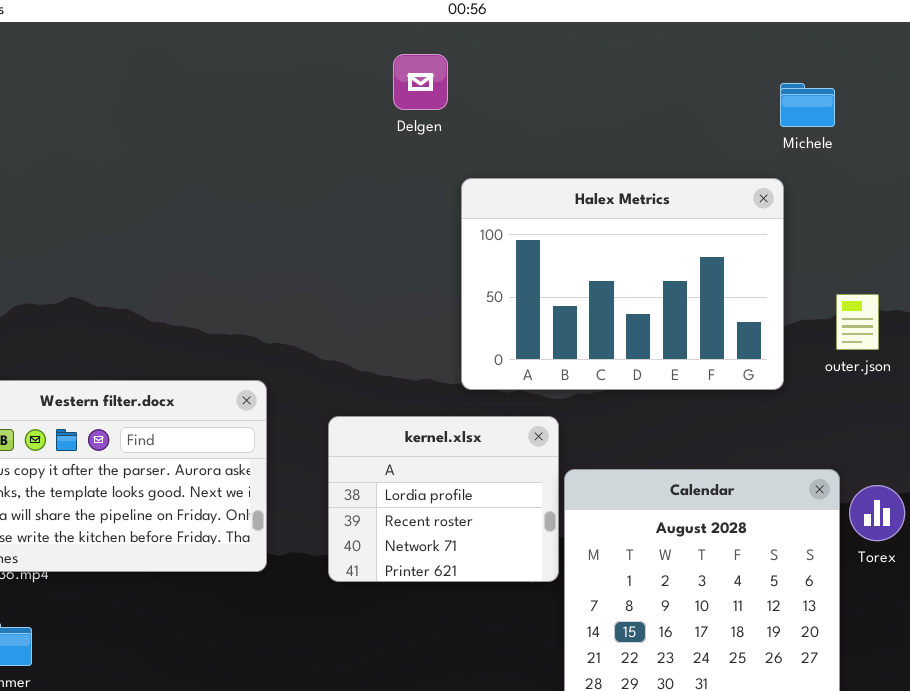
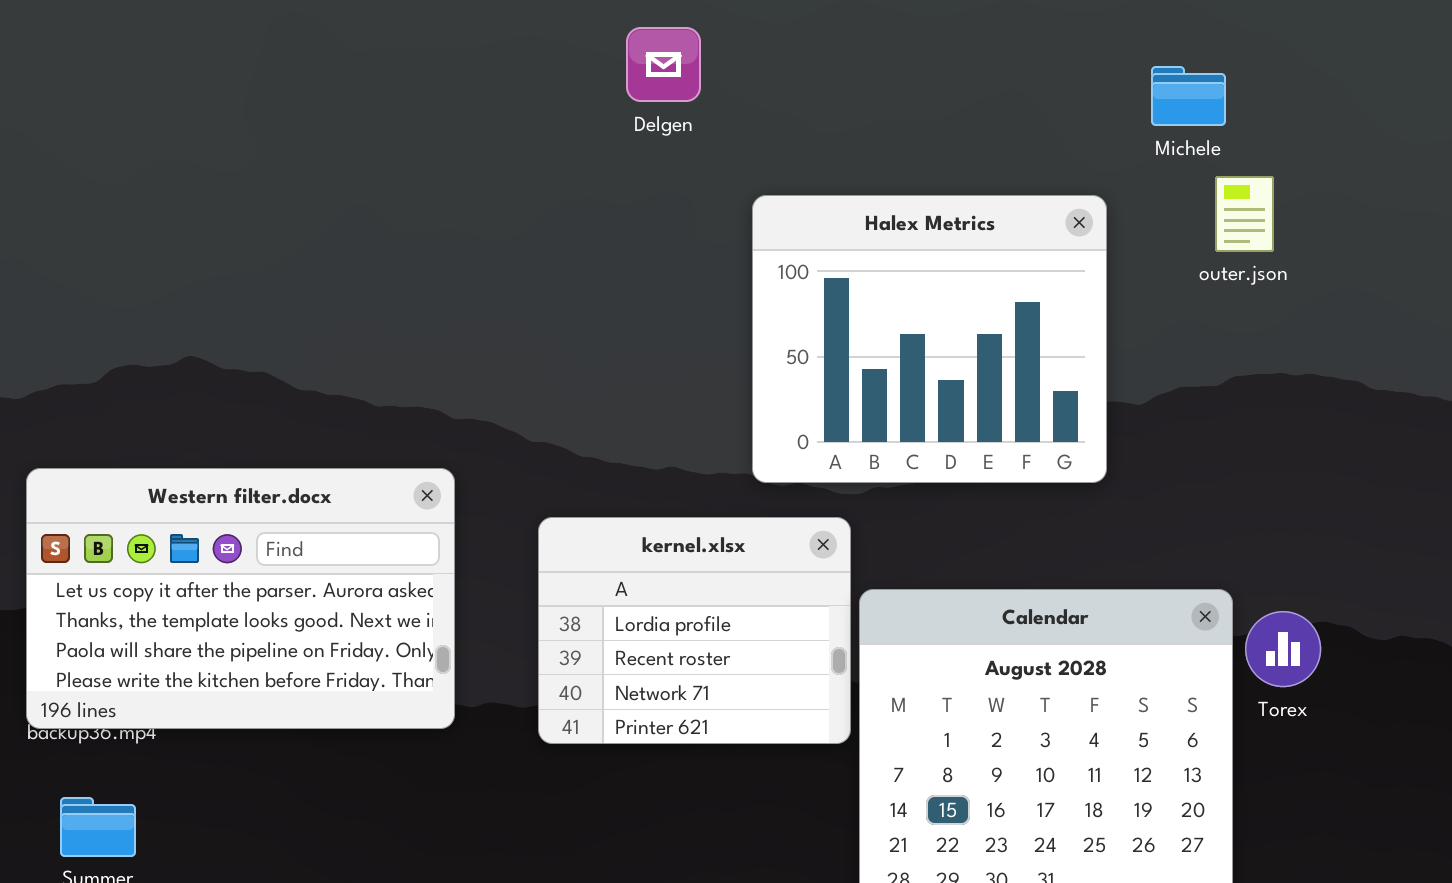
Halex Metrics: [461,178,784,390] -> [752,195,1107,483], moved, resized
outer.json: [836,294,879,350] -> [1215,176,1274,252], moved

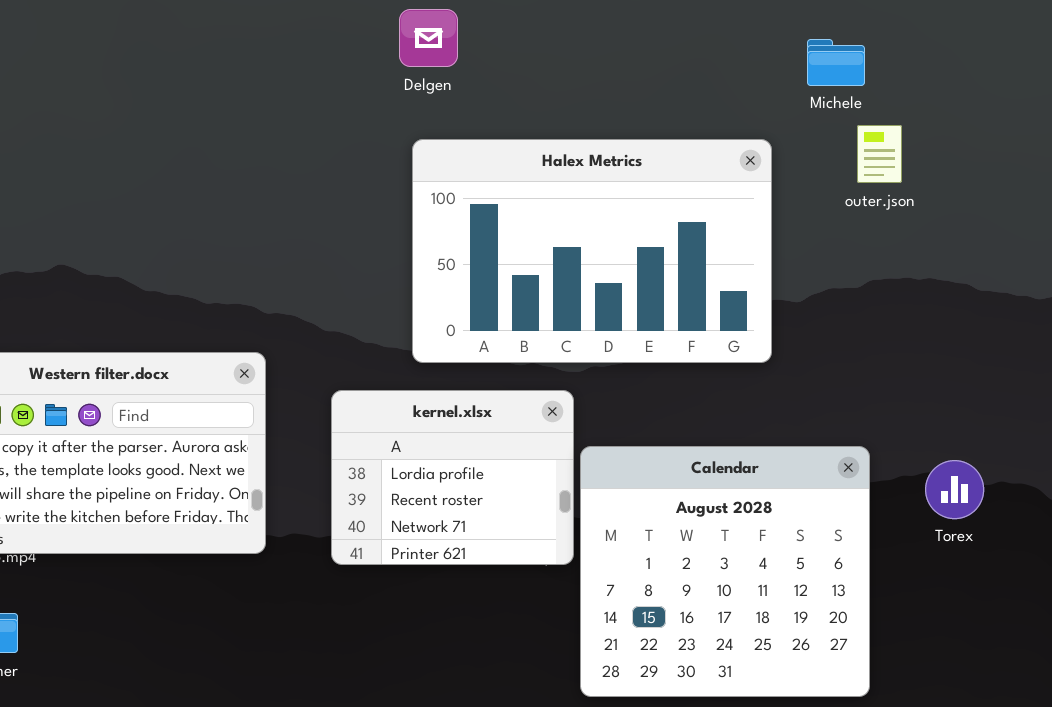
Halex Metrics: [752,195,1107,483] -> [412,139,772,363], resized
Torex: [1245,611,1321,687] -> [925,460,984,519], moved

